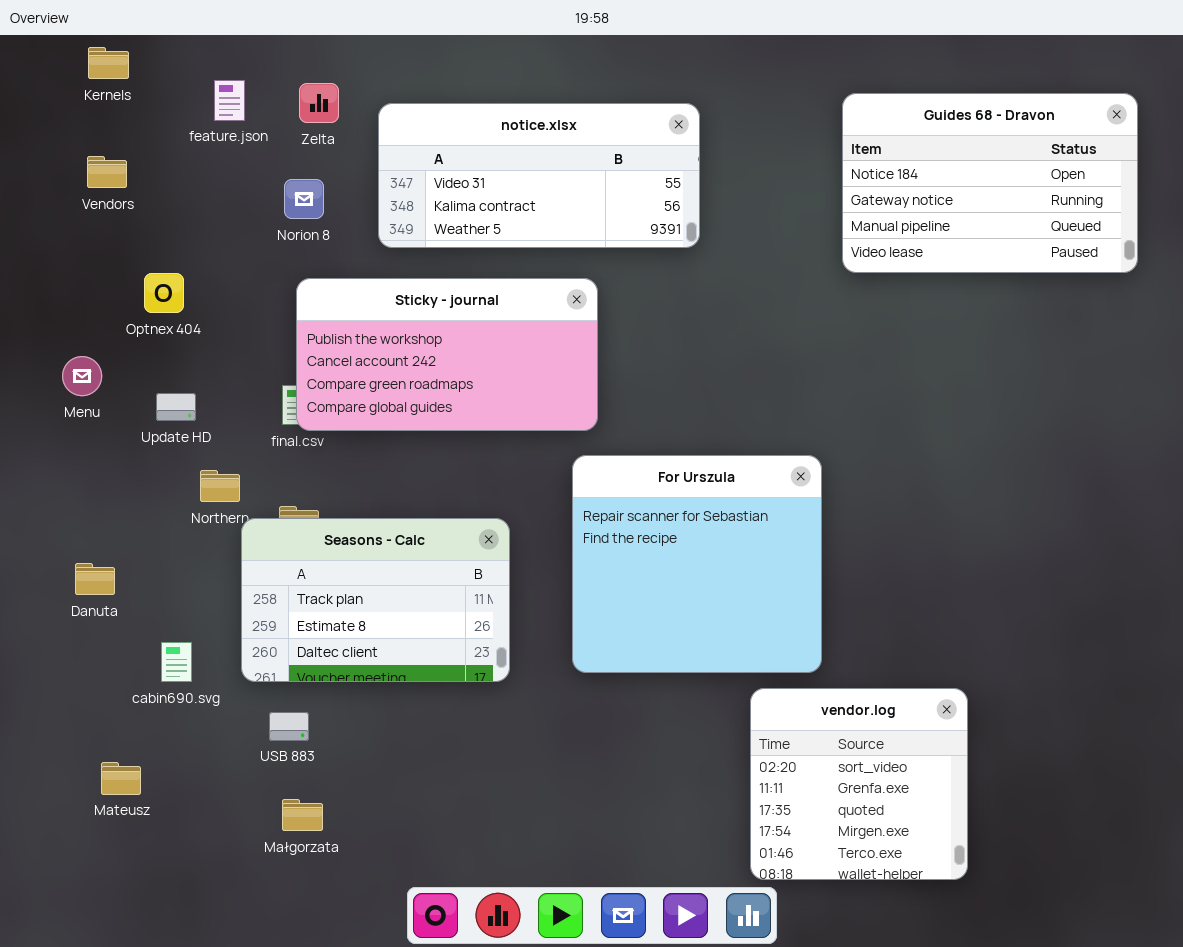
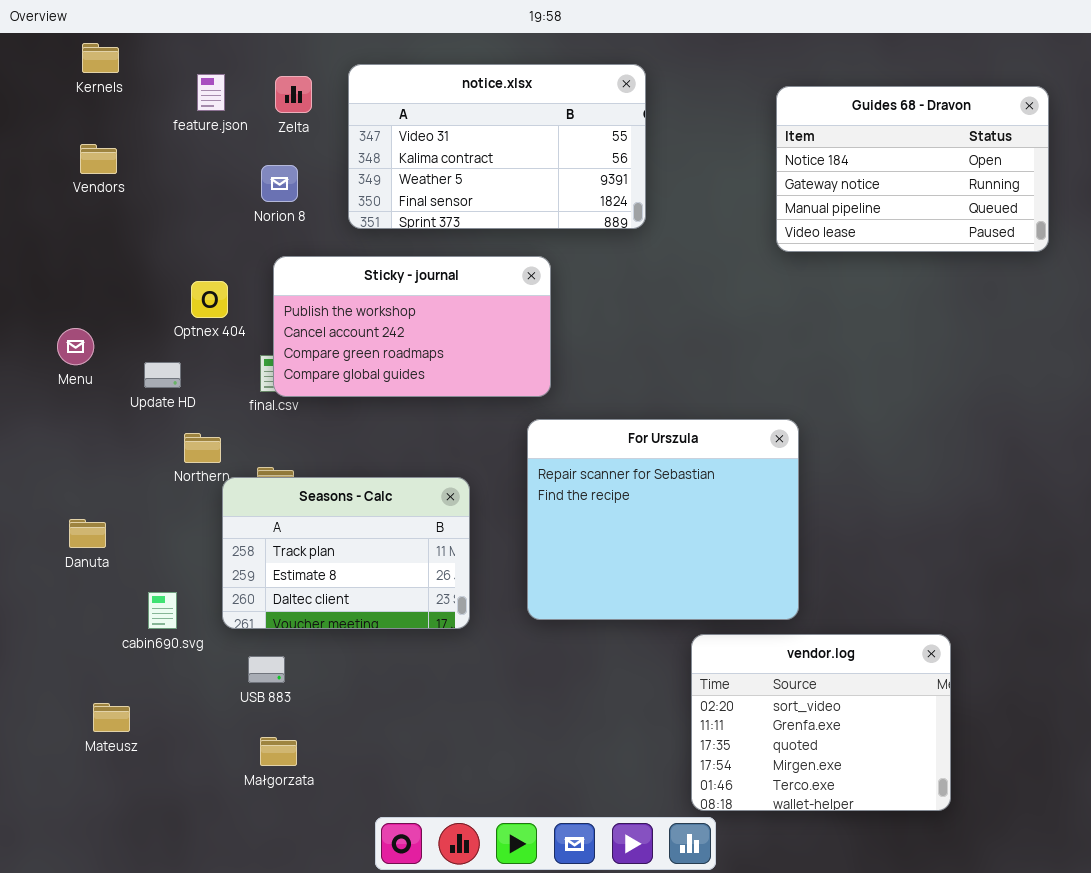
notice.xlsx: [378,103,700,248] -> [348,64,646,229], resized
Optnex 404: [144,273,184,313] -> [191,281,228,318], moved
For Urszula: [572,455,822,673] -> [527,419,799,620], resized
vendor.log: [750,688,968,880] -> [691,634,951,811], resized

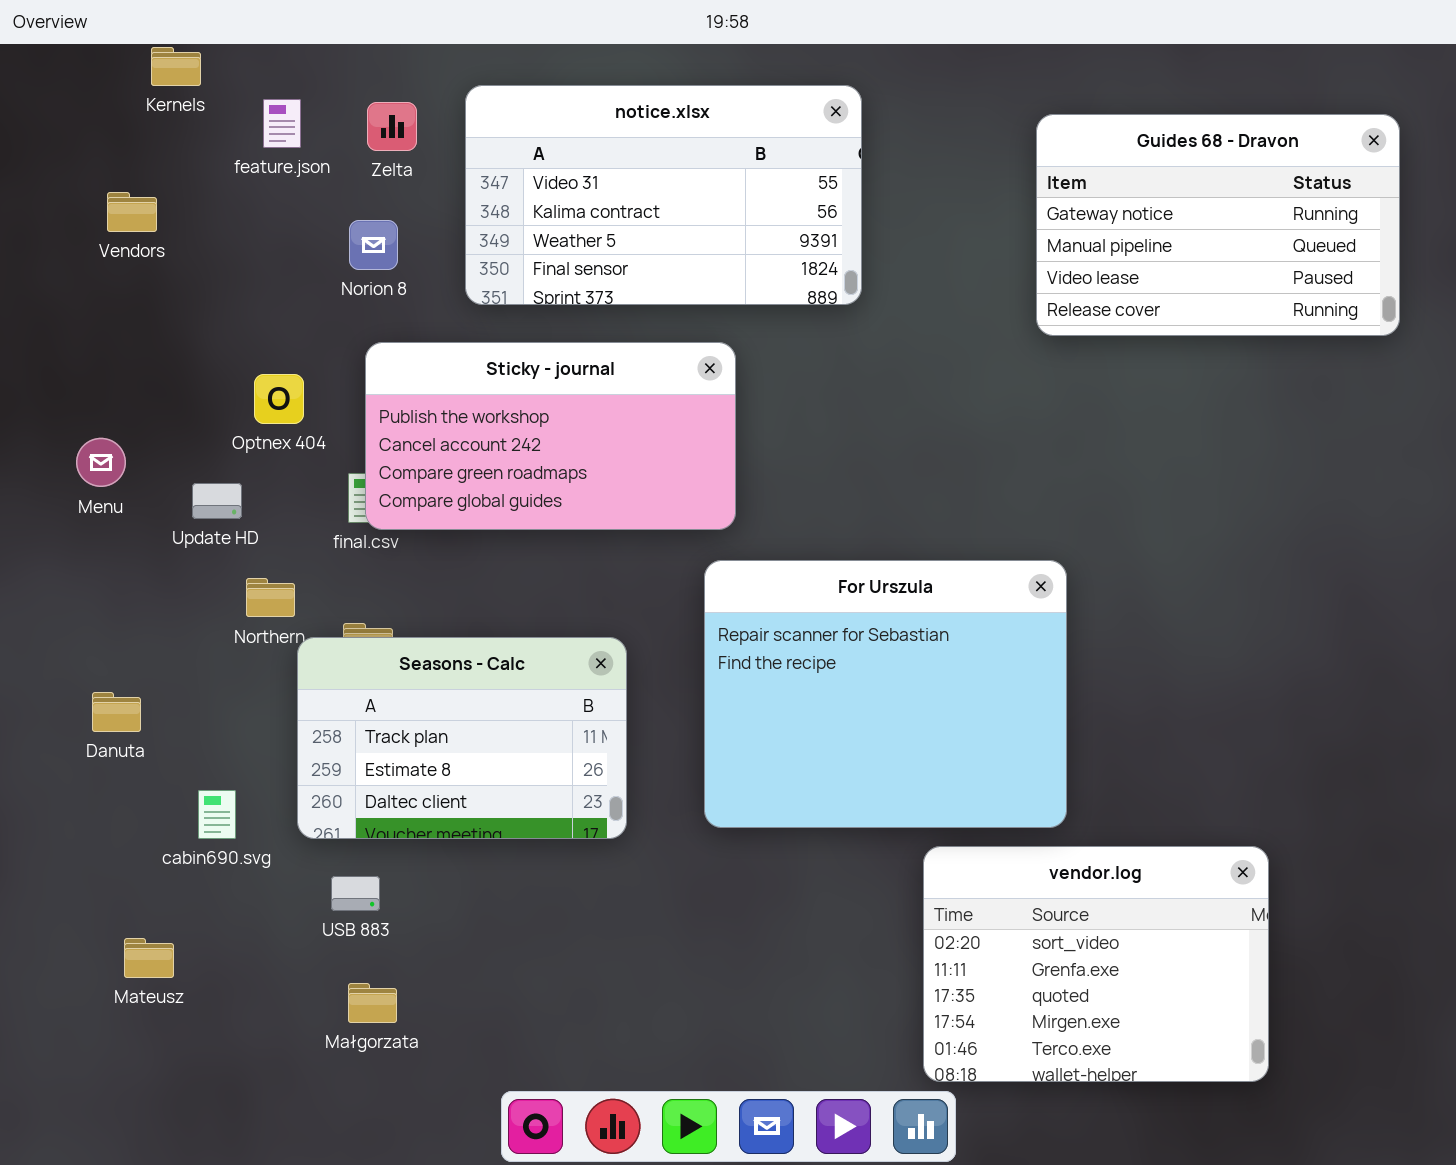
Kernels: [82,43,119,73] -> [151,47,201,86], moved
Guides 68 - Dravon: [776,86,1049,252] -> [1036,114,1400,336], scrolled down 1 row

